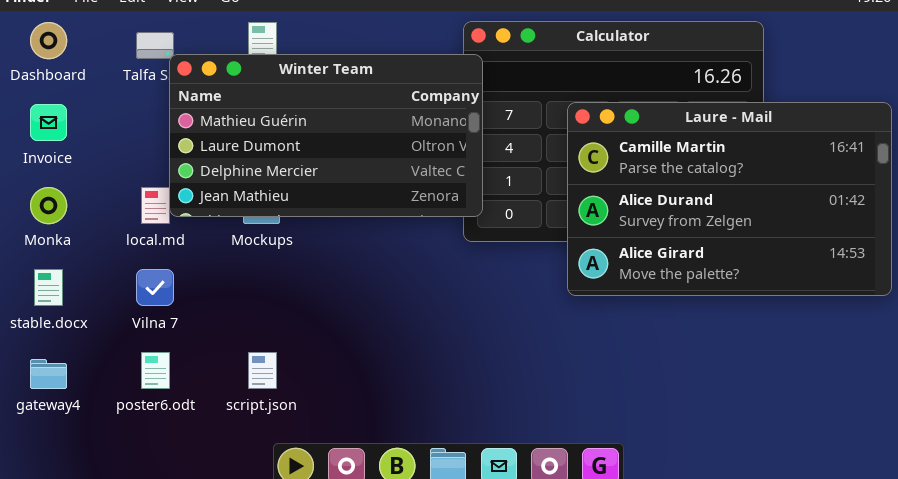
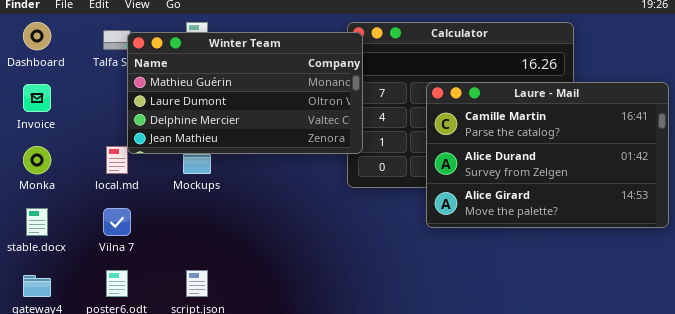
Winter Team: [169,54,483,217] -> [127,32,363,154], moved

